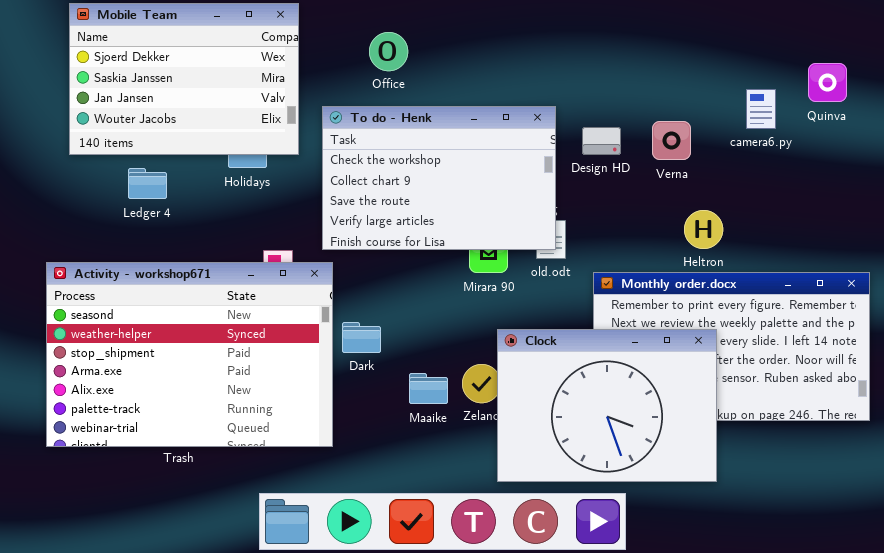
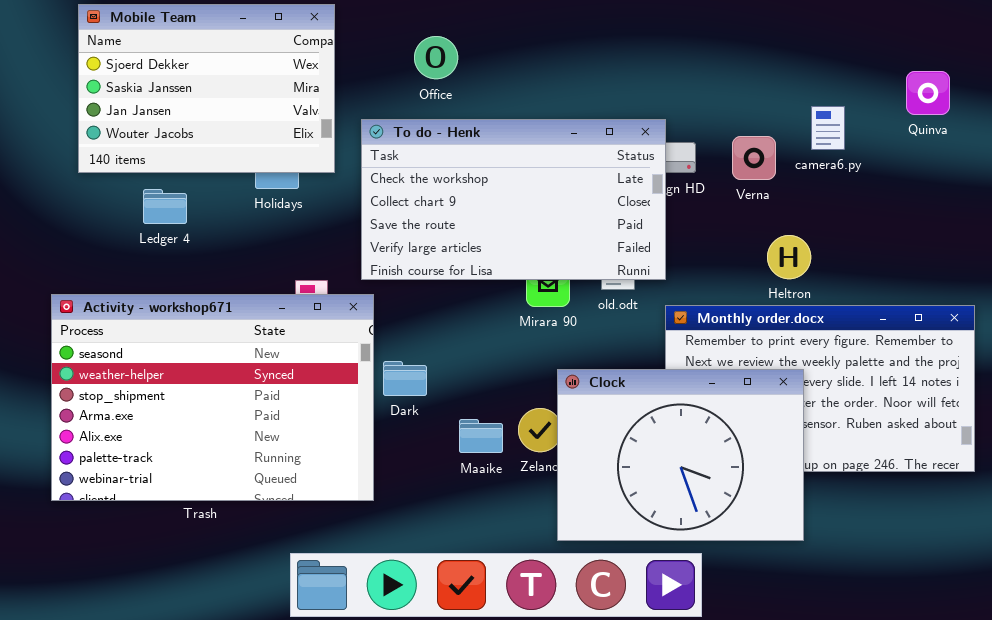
camera6.py: [746,89,776,129] -> [811,106,845,150], moved
To do - Henk: [322,106,556,250] -> [361,119,666,280], resized

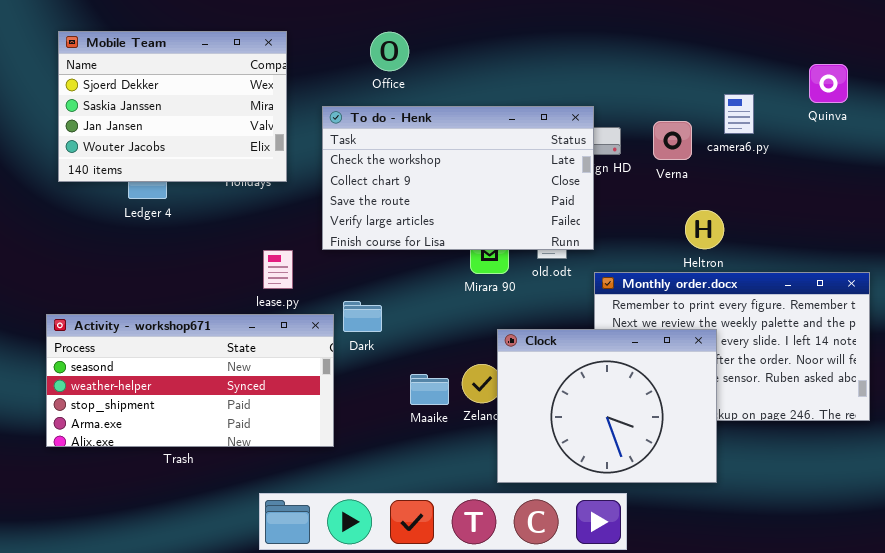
Mobile Team: [78,4,335,173] -> [58,31,287,182], moved
Activity - workshop671: [51,294,374,501] -> [46,314,334,447], resized
Dark: [383,361,427,396] -> [343,301,382,332], moved

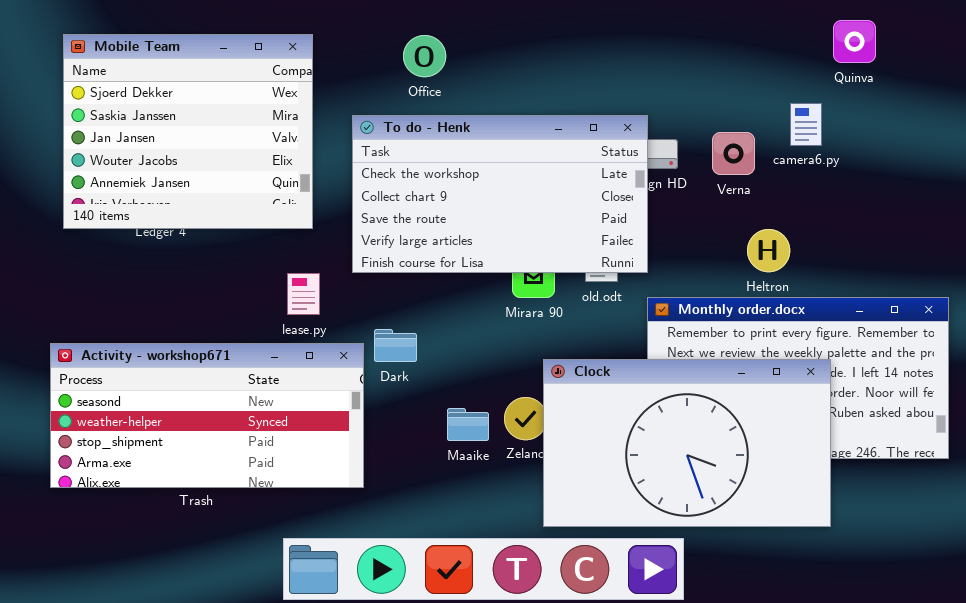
Mobile Team: [58,31,287,182] -> [63,34,313,229], resized
Quinva: [809,64,848,103] -> [833,20,876,63], moved
Clock: [497,329,717,483] -> [543,359,831,527], resized

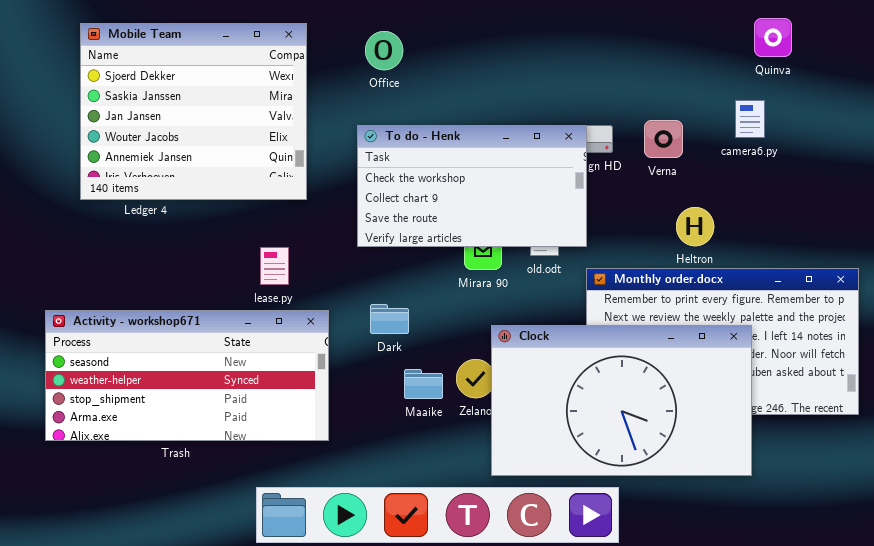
Mobile Team: [63,34,313,229] -> [80,23,307,200], moved
camera6.py: [790,103,822,146] -> [735,100,765,138], moved
To do - Henk: [352,115,648,273] -> [357,125,587,247], resized
Dark: [374,329,417,362] -> [370,304,409,334], moved

